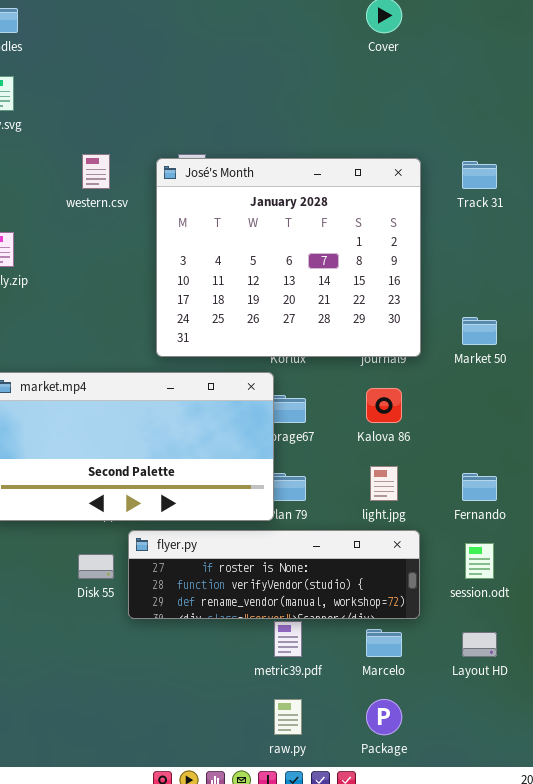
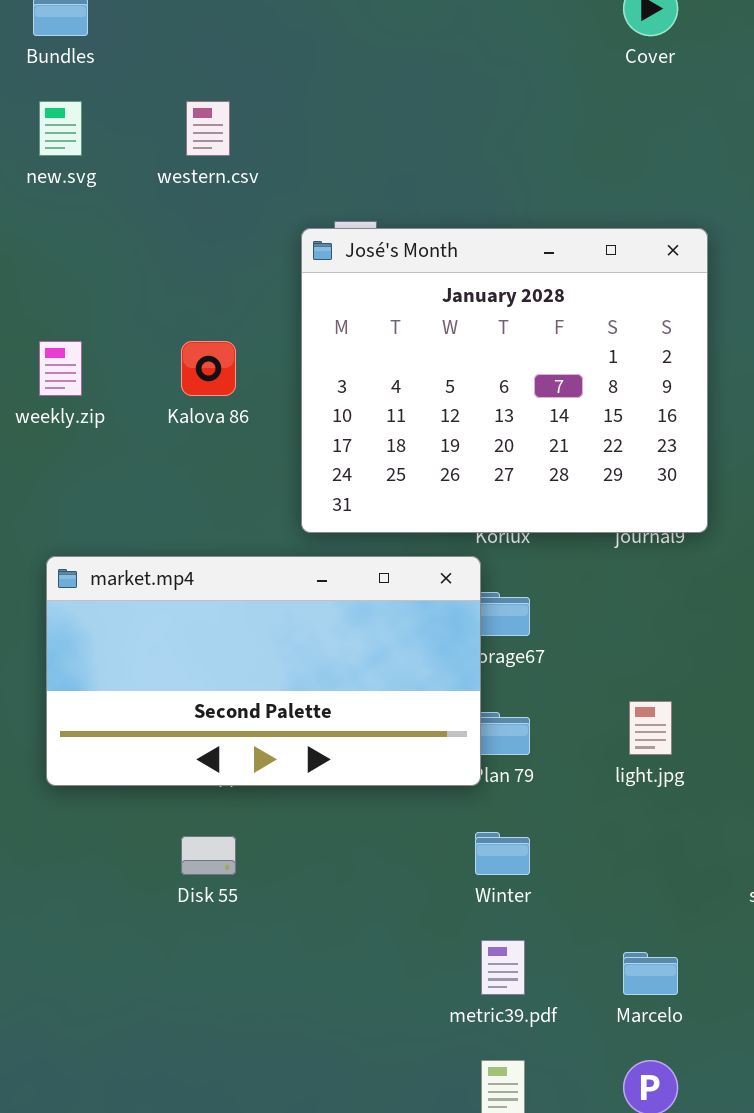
western.csv: [82,154,110,189] -> [186,101,230,156], moved
Kalova 86: [366,388,402,423] -> [181,341,236,396], moved
flyer.py: [128,530,420,619] -> none, closed

